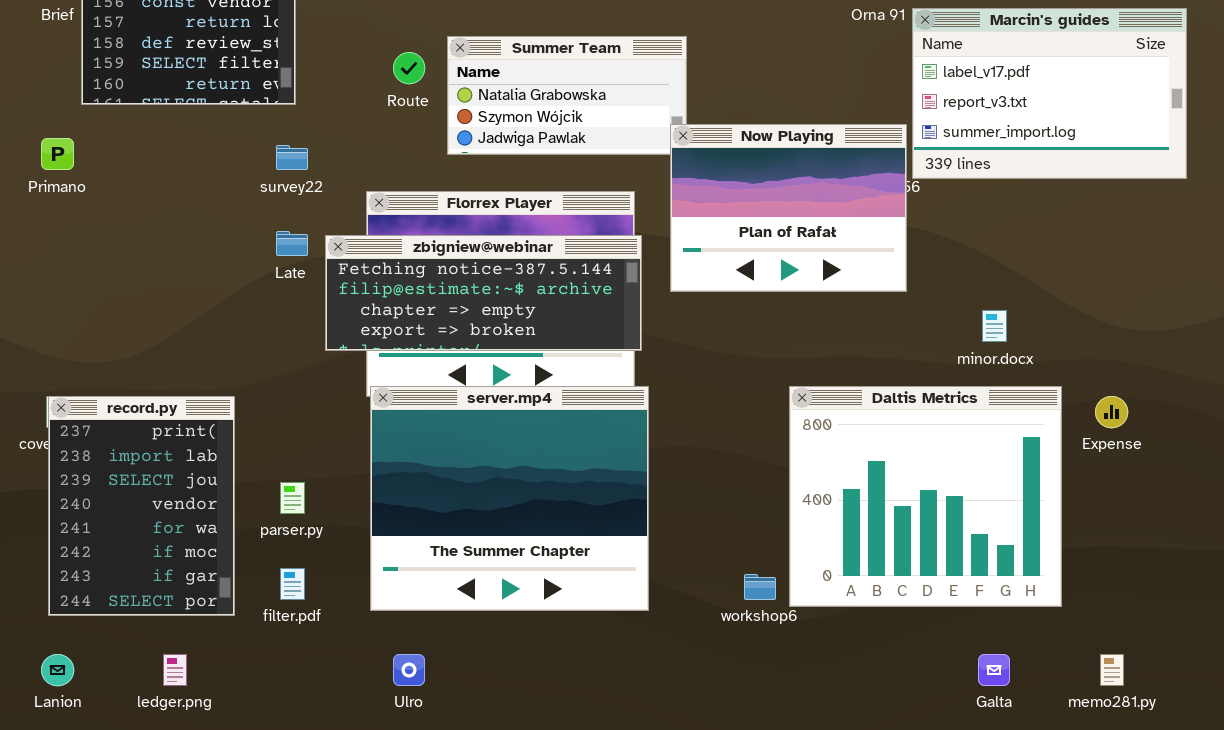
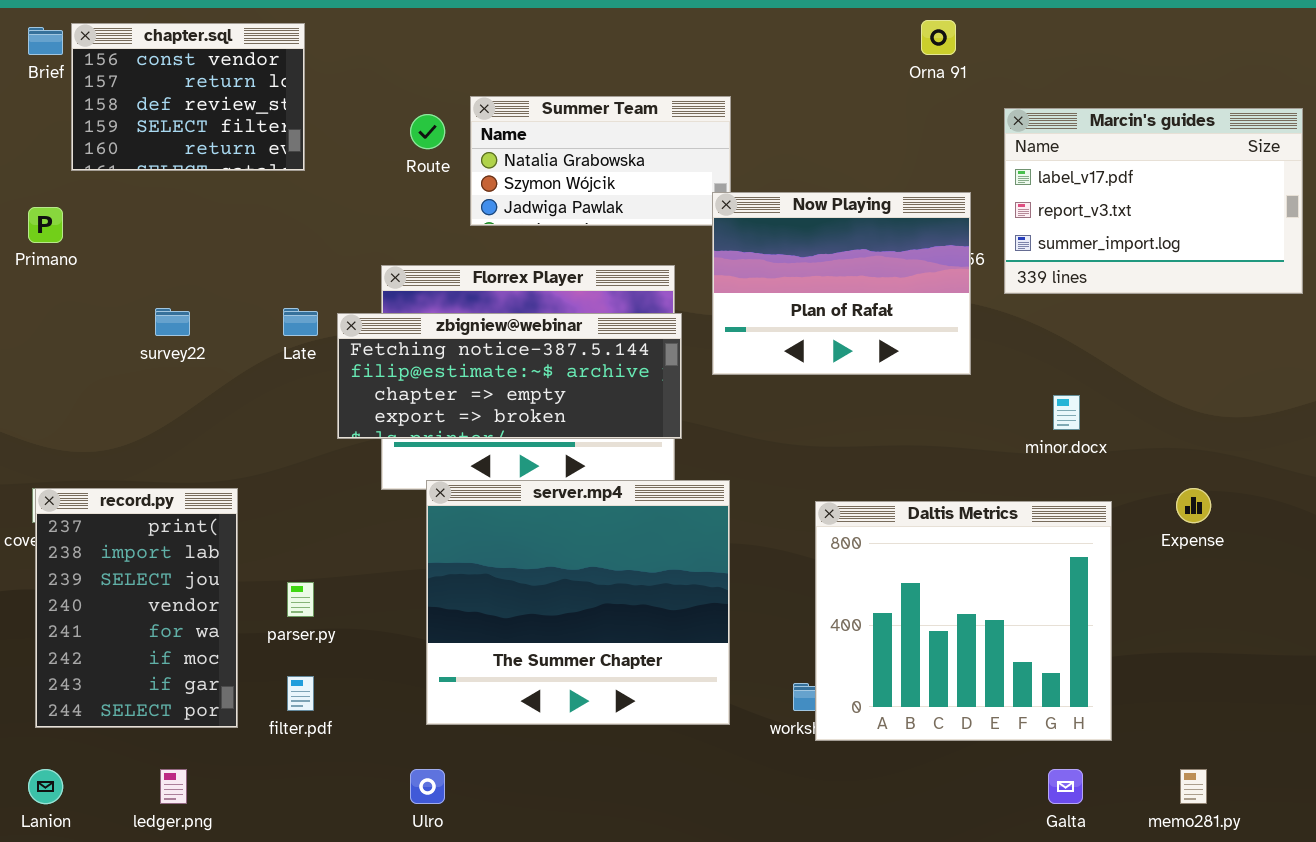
Marcin's guides: [912,8,1187,179] -> [1004,108,1303,294], moved
survey22: [276,145,308,170] -> [155,308,190,336], moved
server.mp4: [370,386,649,611] -> [426,480,730,725], moved
Daltis Metrics: [789,386,1062,607] -> [815,501,1112,741], moved

